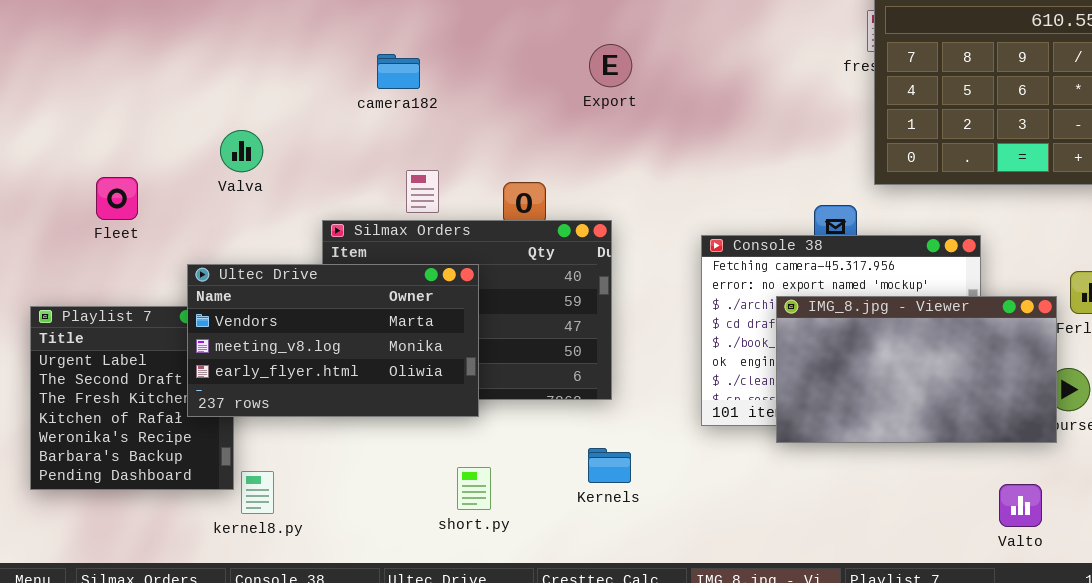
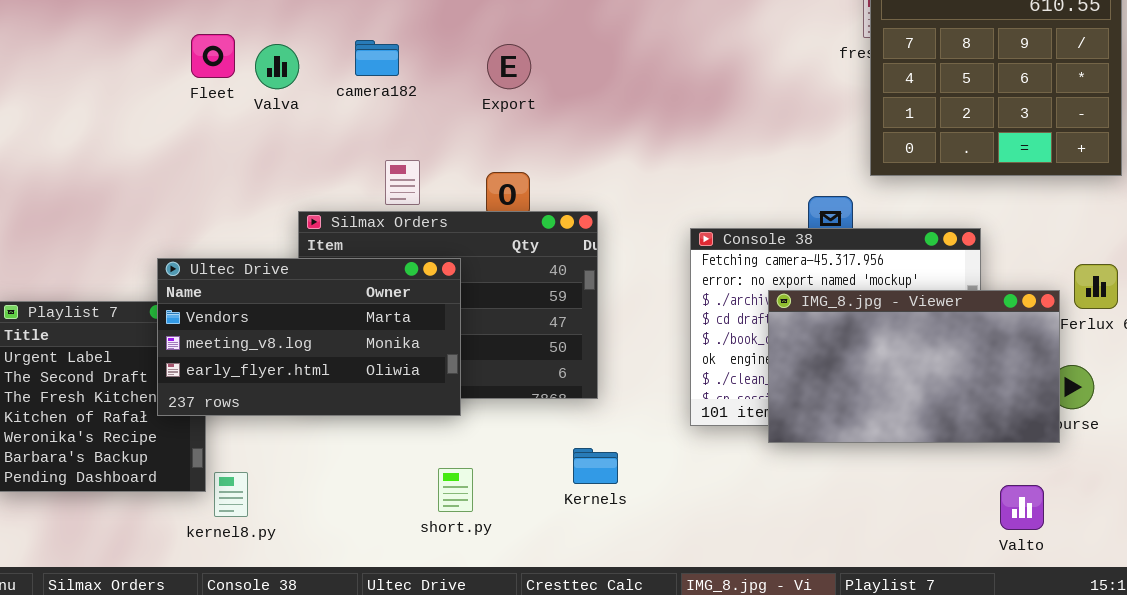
Export: [589,44,632,87] -> [487,44,531,89], moved
Valva: [220,130,263,172] -> [255,44,299,89], moved
Fleet: [96,177,138,220] -> [191,34,235,78], moved

